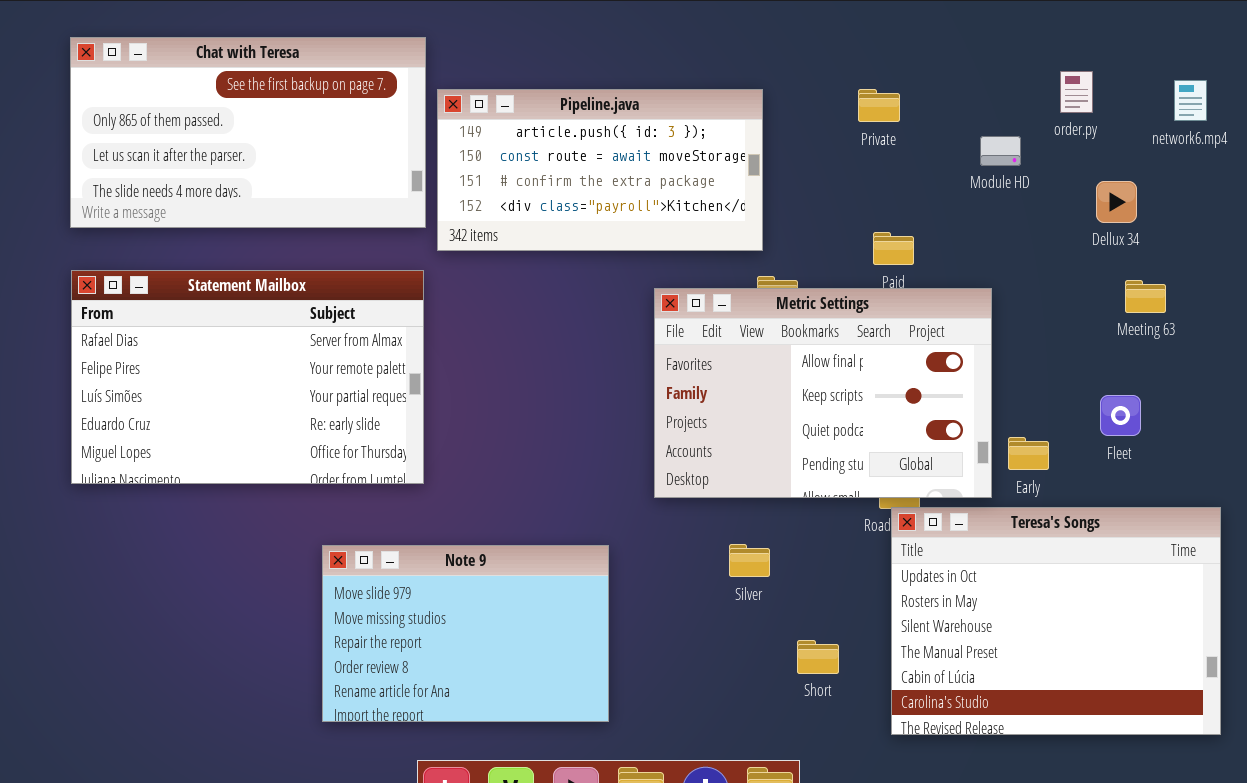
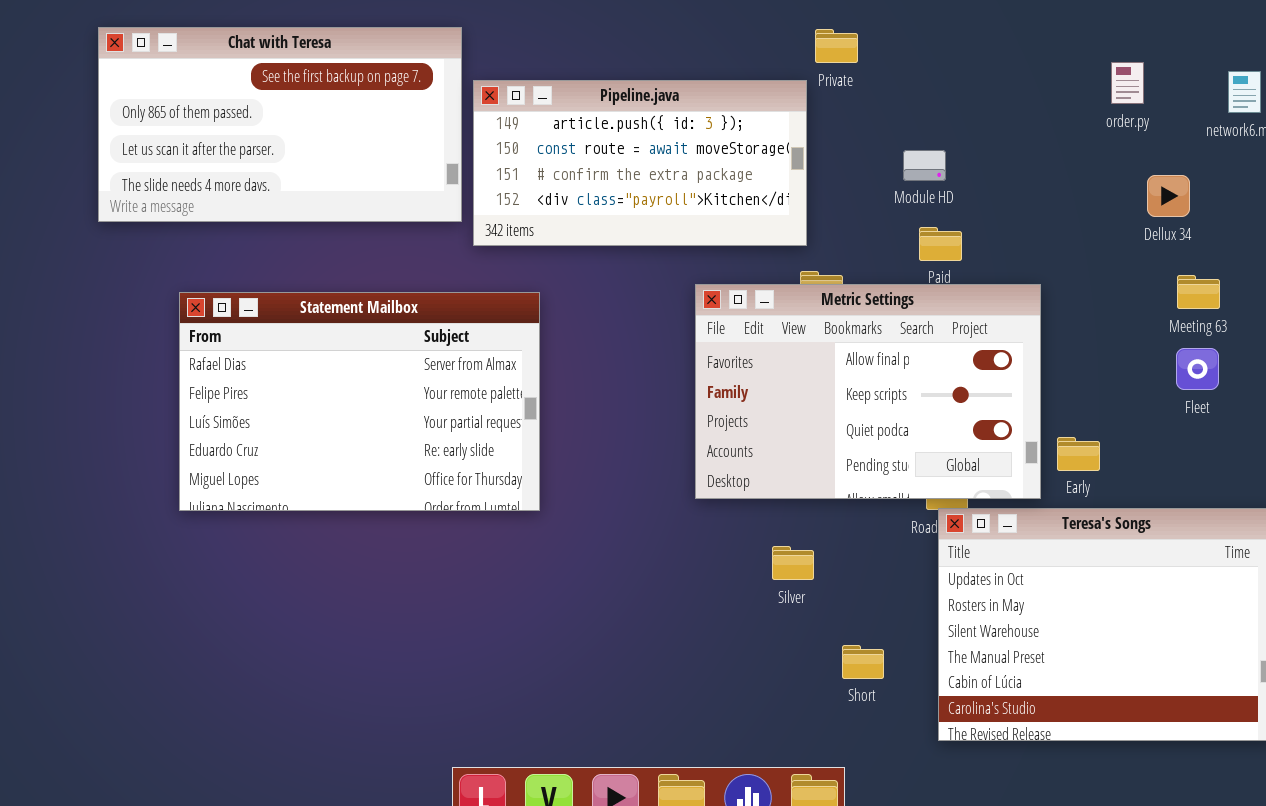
Private: [858,89,900,122] -> [815,29,858,63], moved
Module HD: [980,136,1021,166] -> [903,150,946,181], moved
Statement Mailbox: [71,270,424,484] -> [179,292,540,511], moved
Fleet: [1100,395,1141,436] -> [1176,348,1219,390], moved
Note 9: [322,545,609,722] -> none, closed

